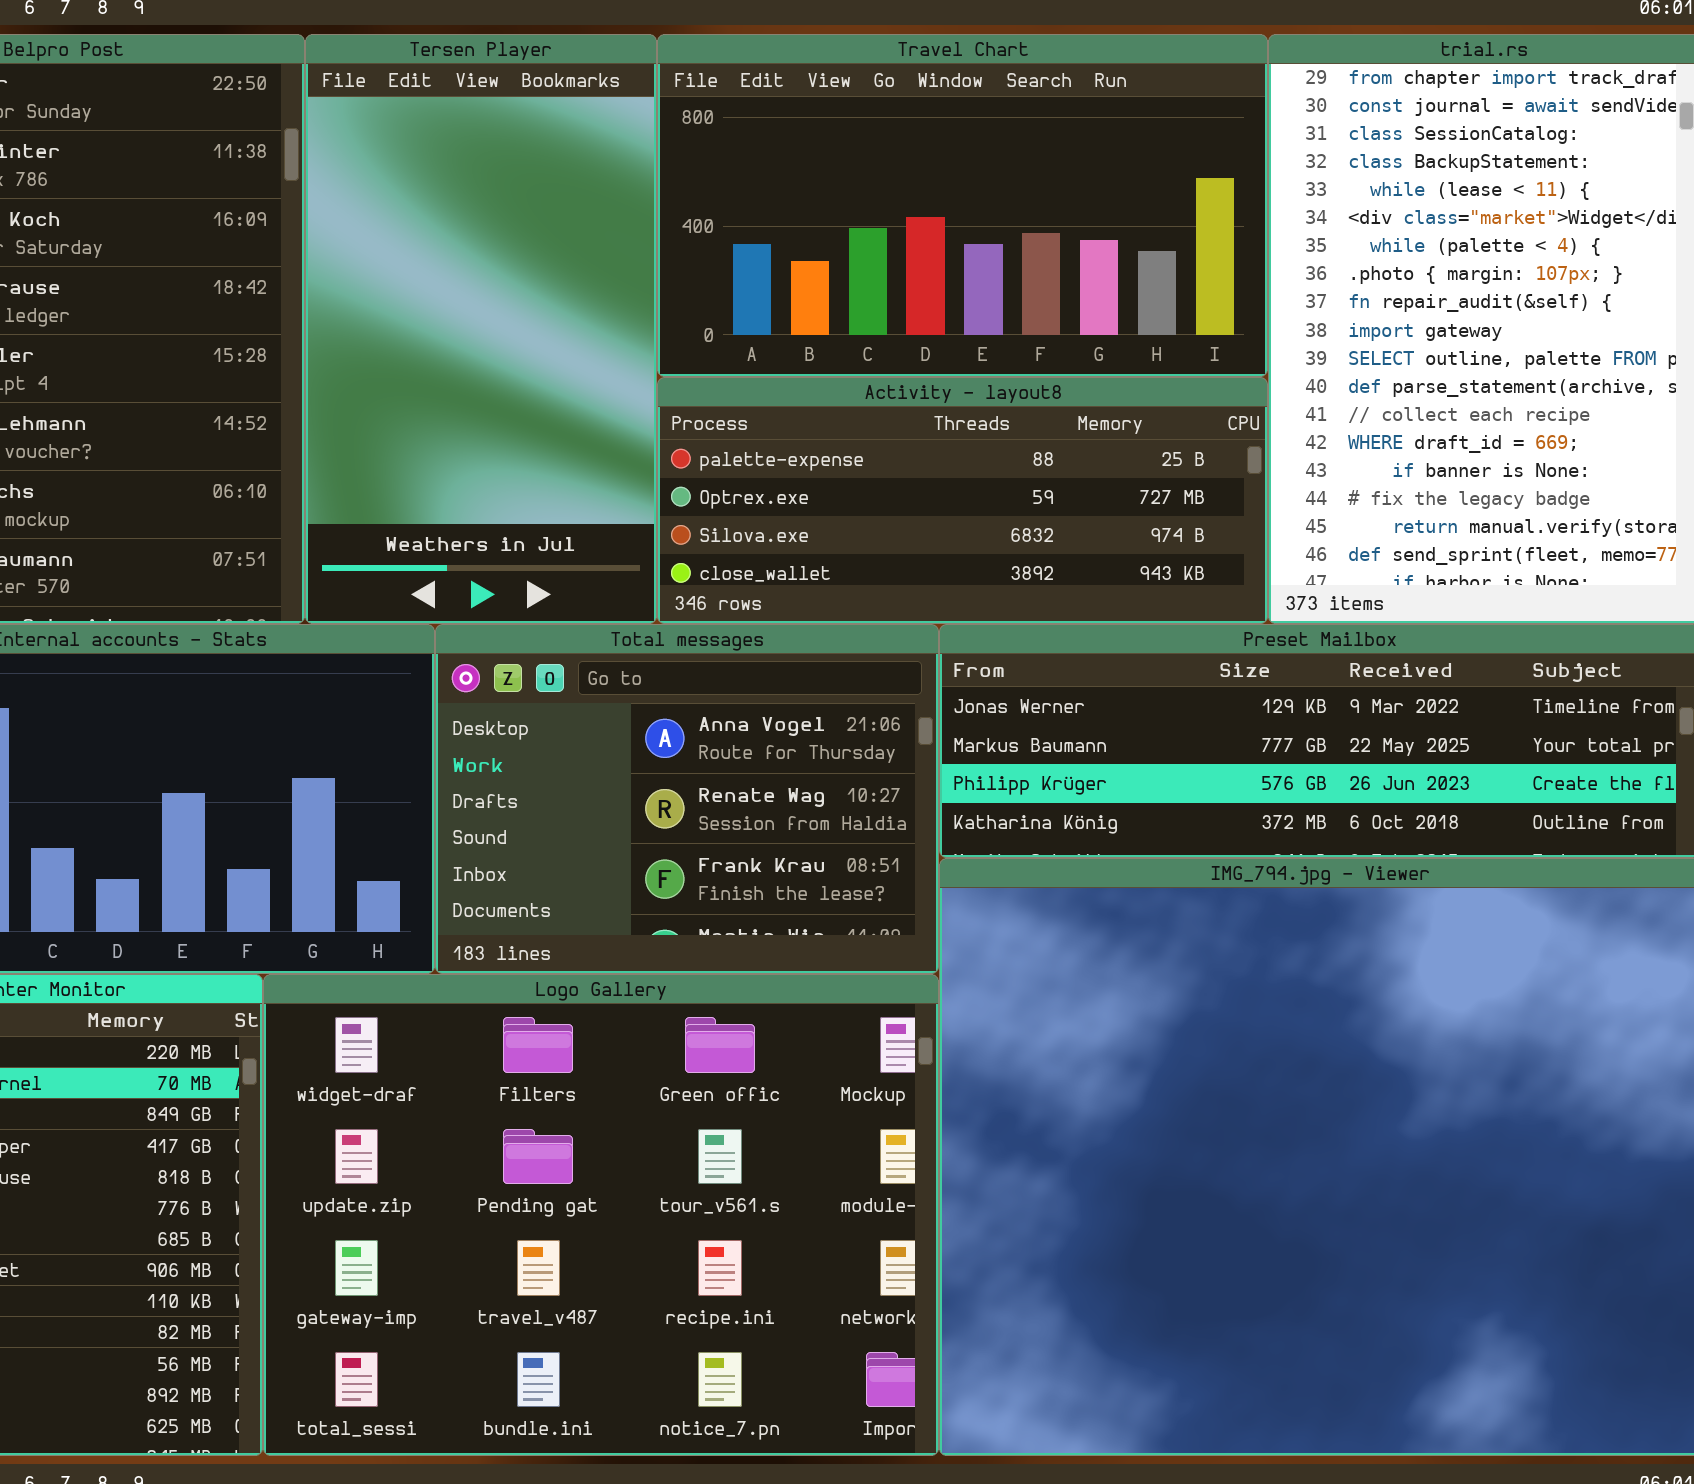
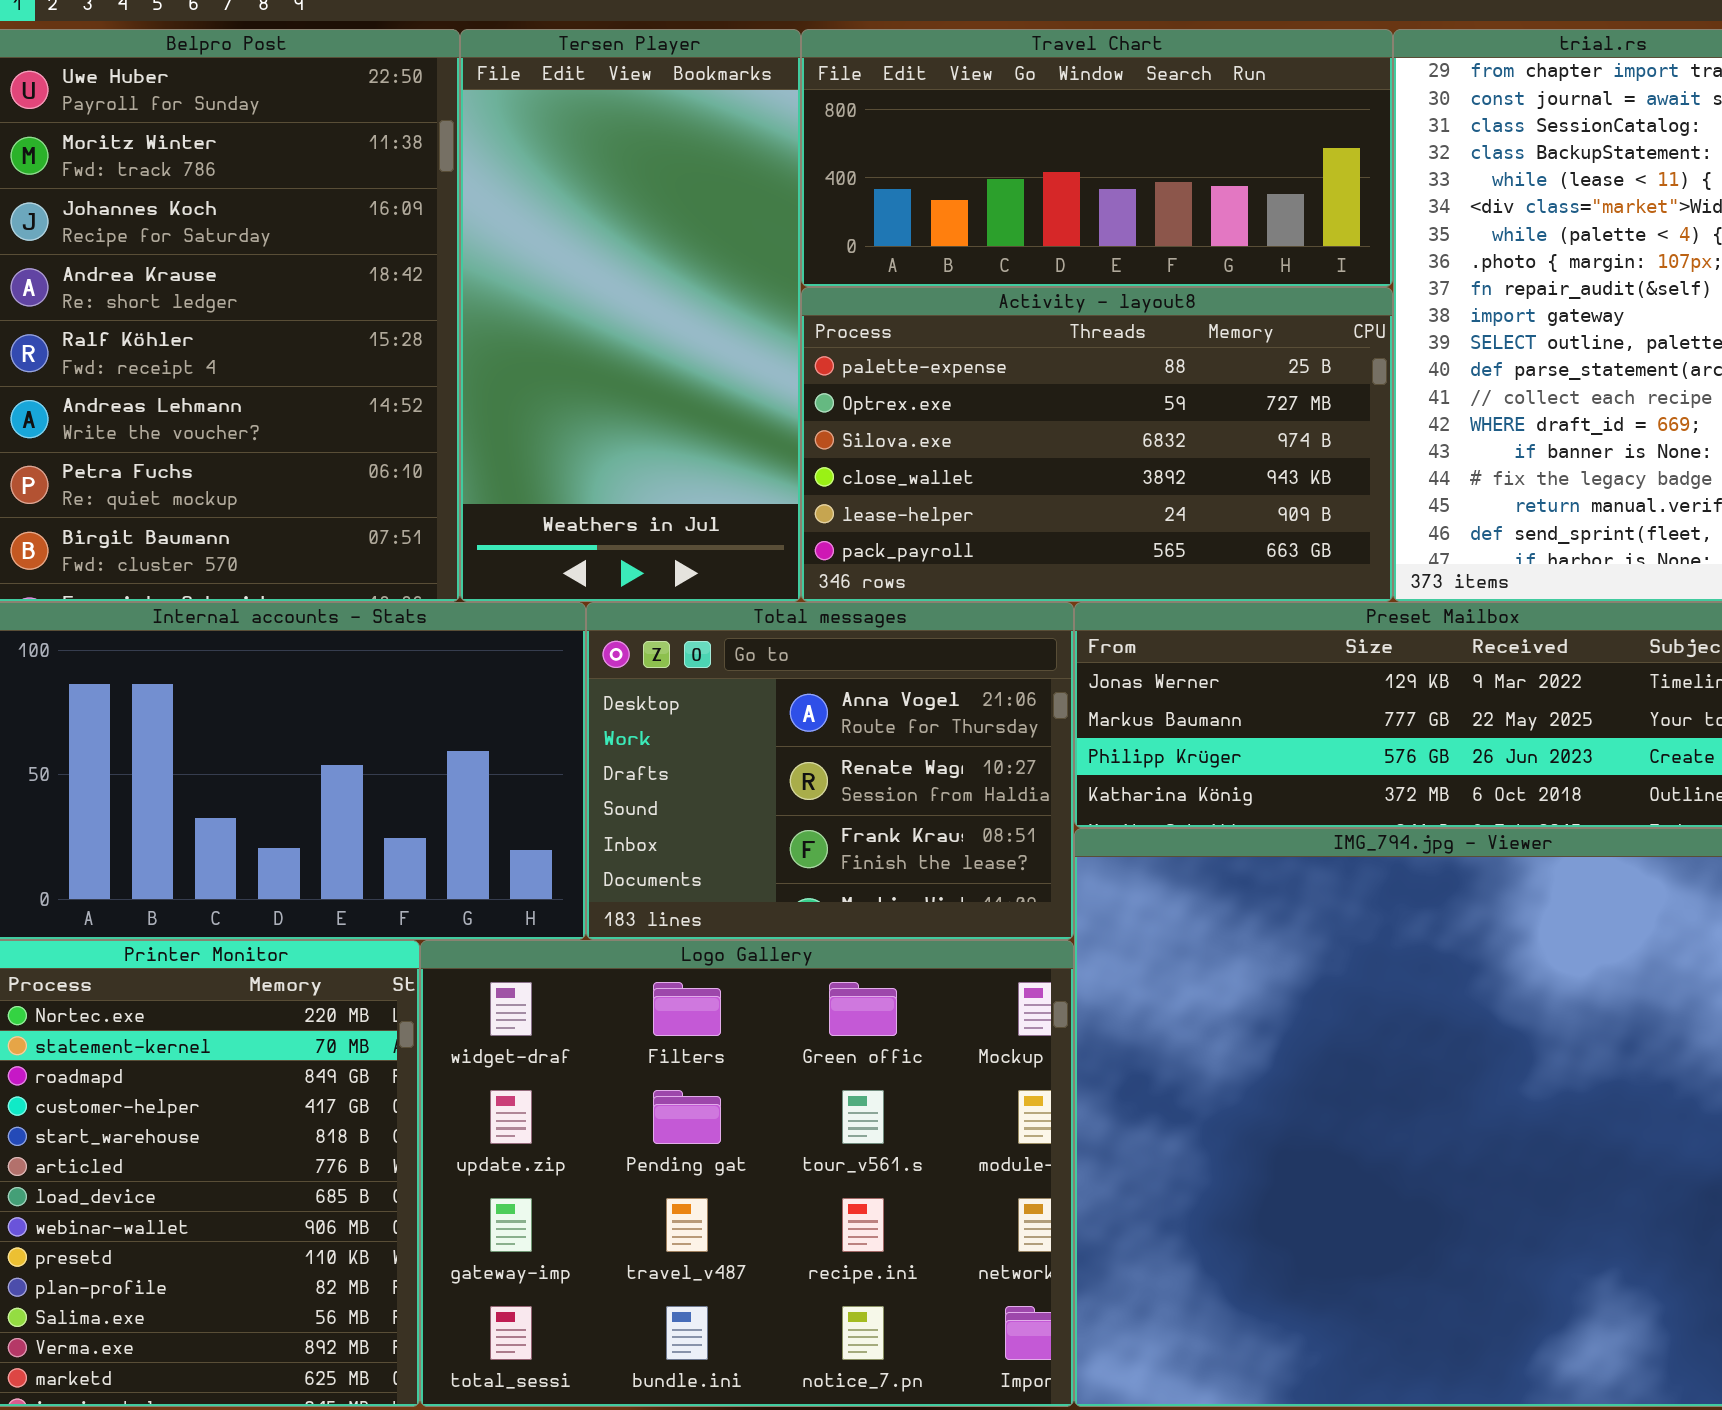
Travel Chart: [657,34,1268,377] -> [801,29,1393,287], resized
Activity - layout8: [657,377,1268,624] -> [801,287,1393,602], resized

